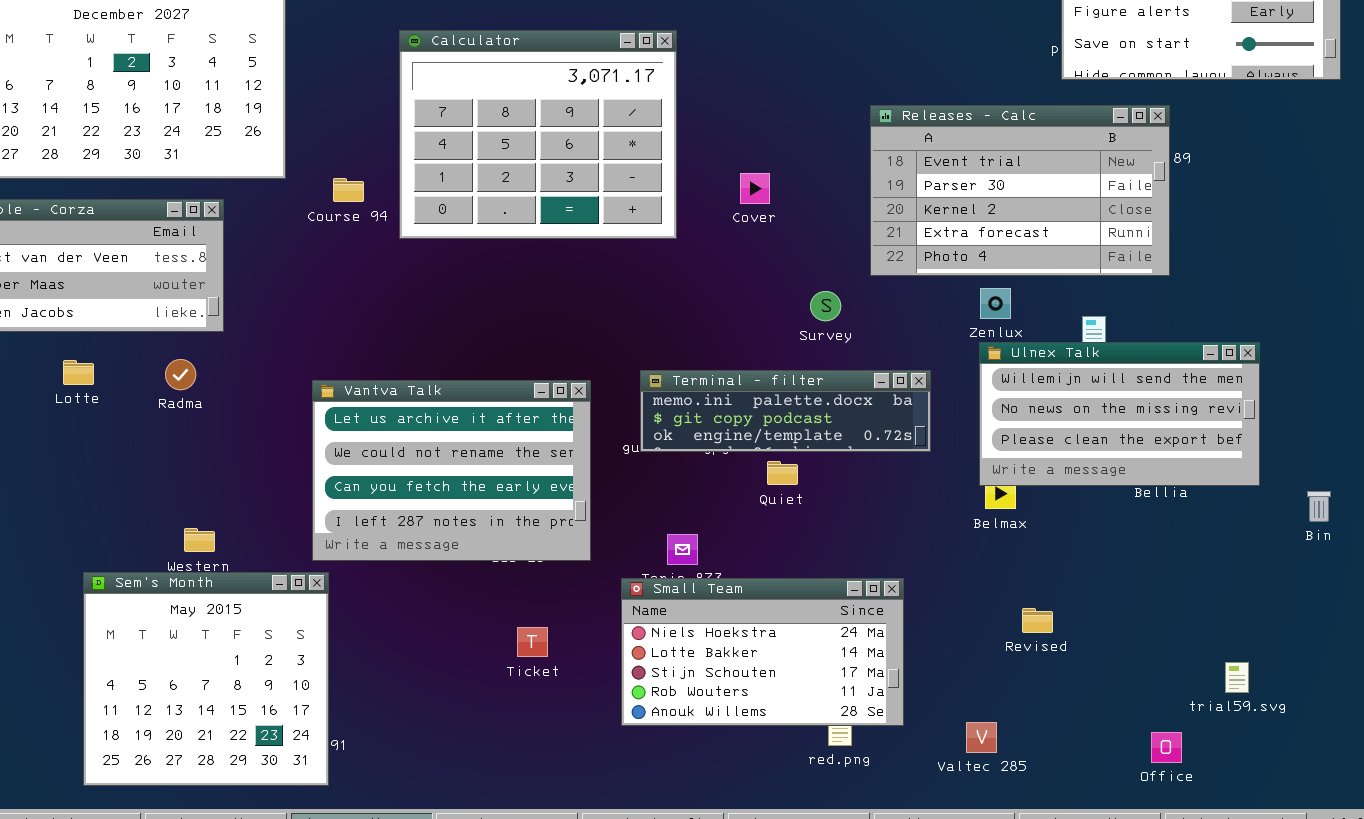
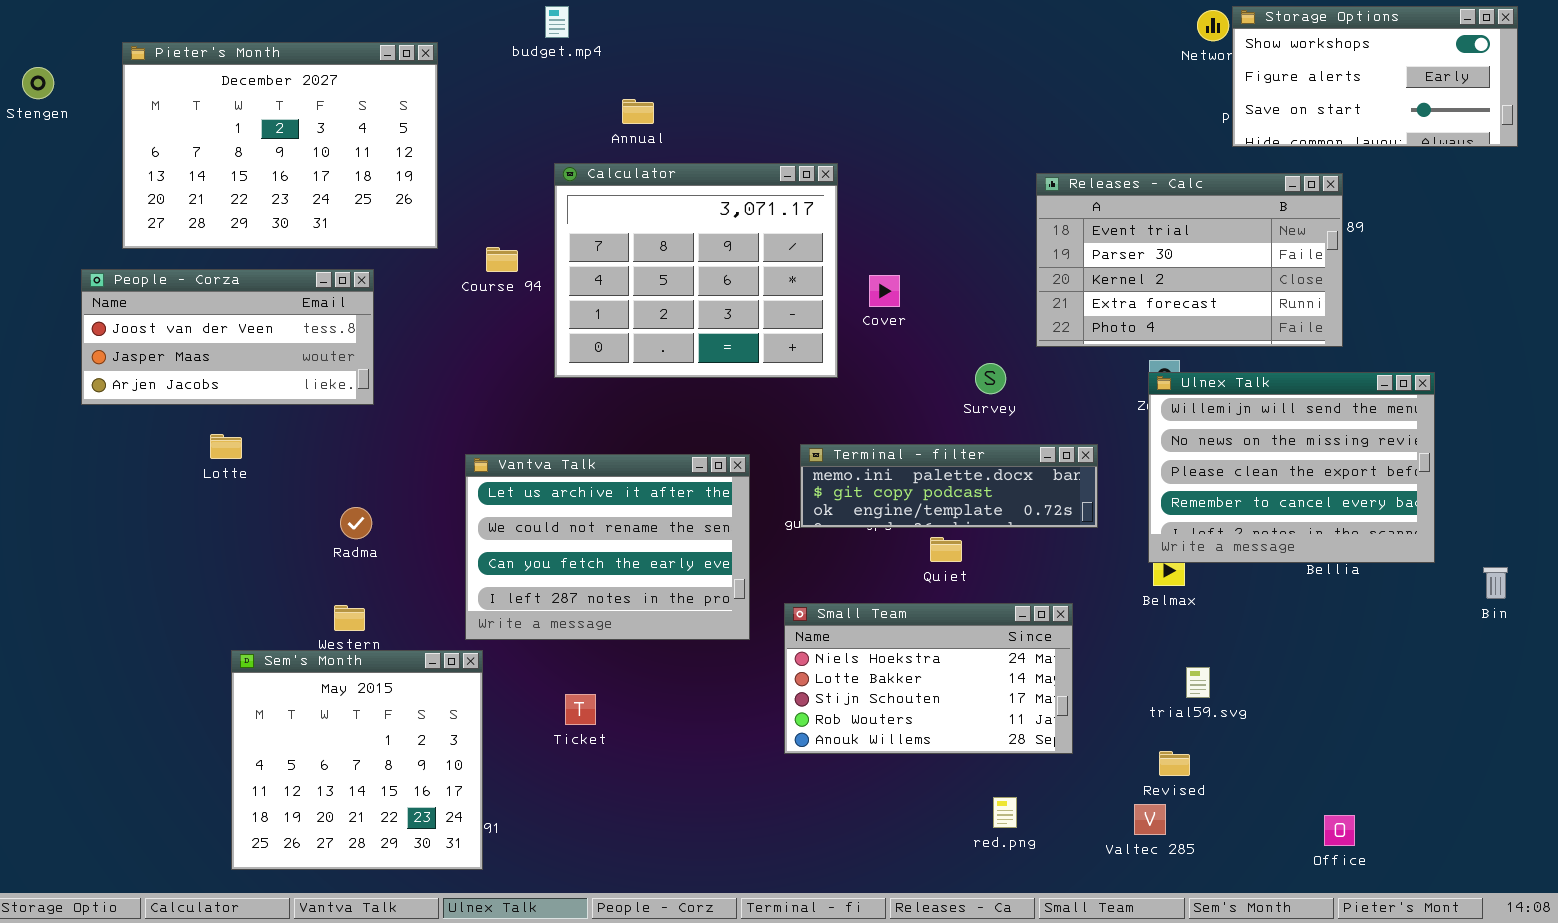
Calculator: [399,30,677,239] -> [554,163,838,378], moved
Cover: [740,173,770,204] -> [869,275,900,307], moved
Ulnex Talk: [979,342,1260,486] -> [1148,372,1435,563], resized
Radma: [165,359,196,390] -> [340,507,372,539], moved
Small Team: [621,578,904,726] -> [784,603,1073,754], moved
Revised: [1022,608,1053,633] -> [1159,751,1190,776], moved
Ticket: [517,627,548,657] -> [565,694,596,725], moved
trial59.svg: [1225,662,1249,693] -> [1186,667,1210,698], moved

